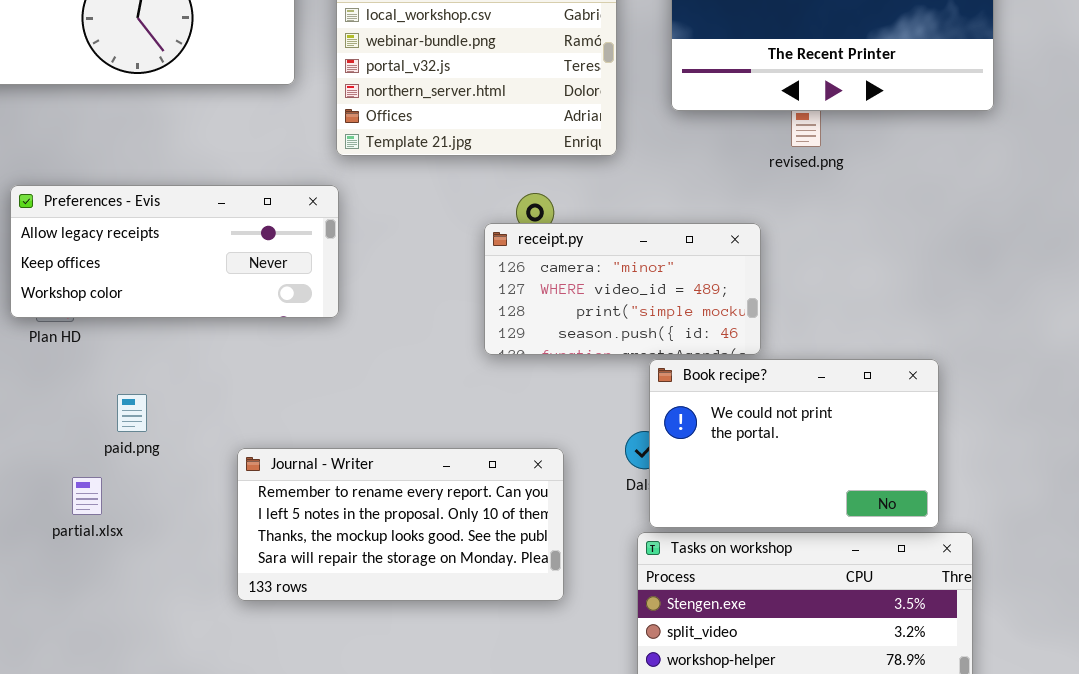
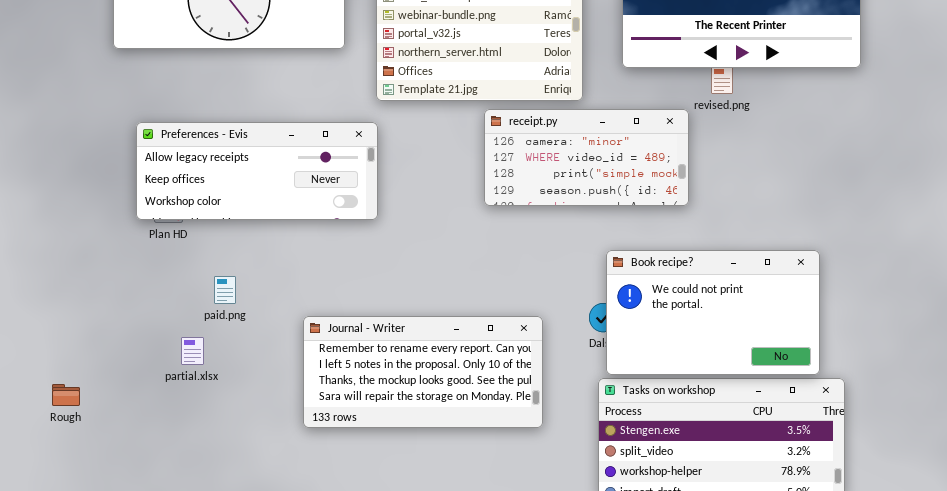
receipt.py: [484,223,761,355] -> [484,109,689,206], moved

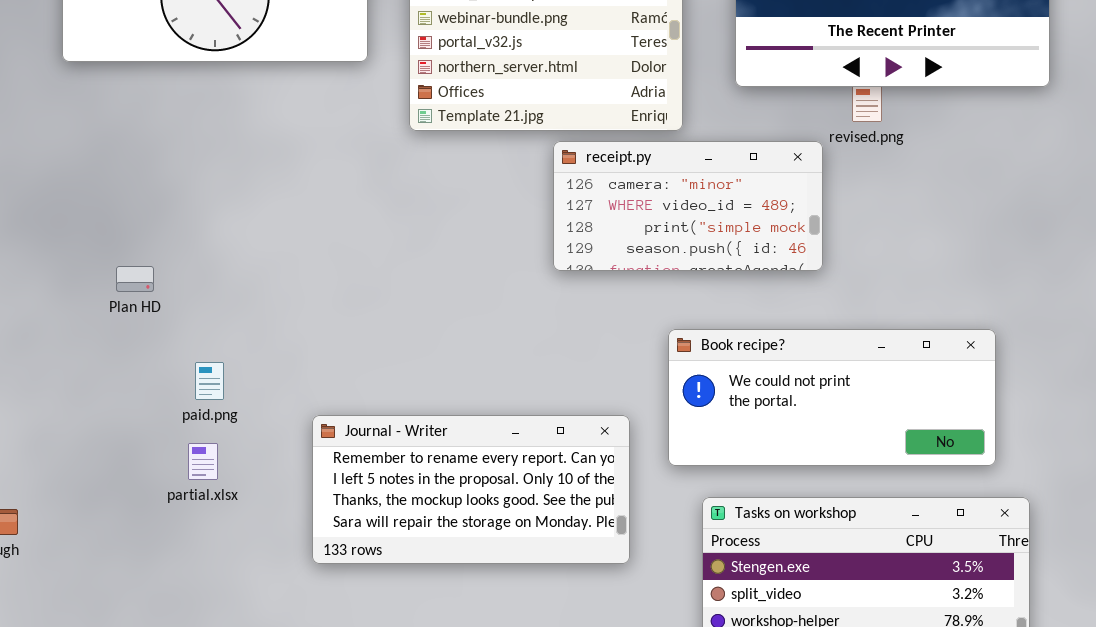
Preferences - Evis: [136,122,378,220] -> none, closed
Book recipe?: [606,250,820,375] -> [668,329,996,466], resized
partial.xlsx: [181,337,204,365] -> [188,443,218,480], moved

